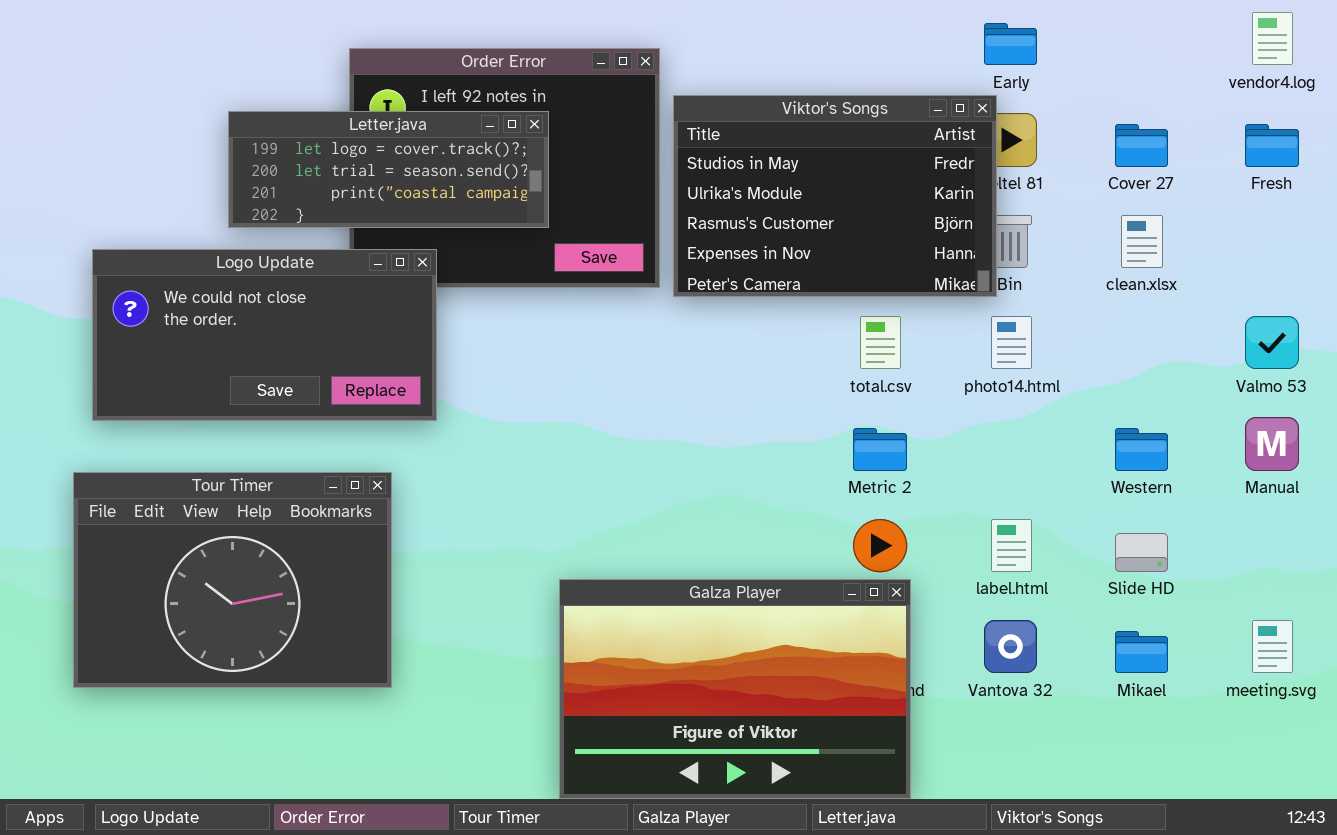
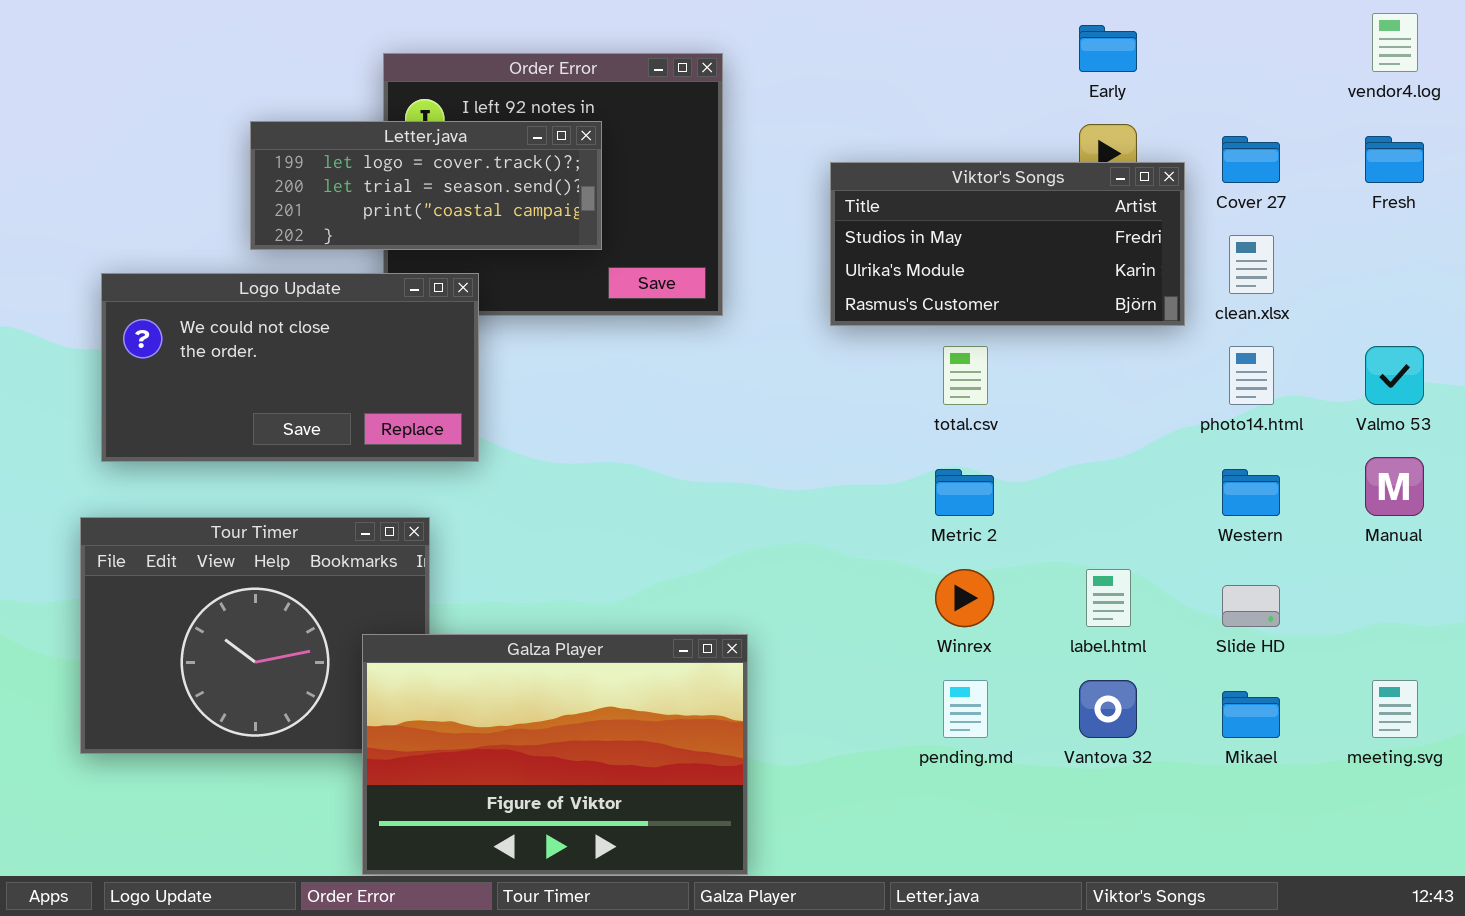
Viktor's Songs: [673,95,997,297] -> [830,162,1185,326], moved, resized
photo14.html: [991,316,1032,369] -> [1229,346,1274,405], moved
Galza Player: [559,579,911,799] -> [362,634,748,875], moved

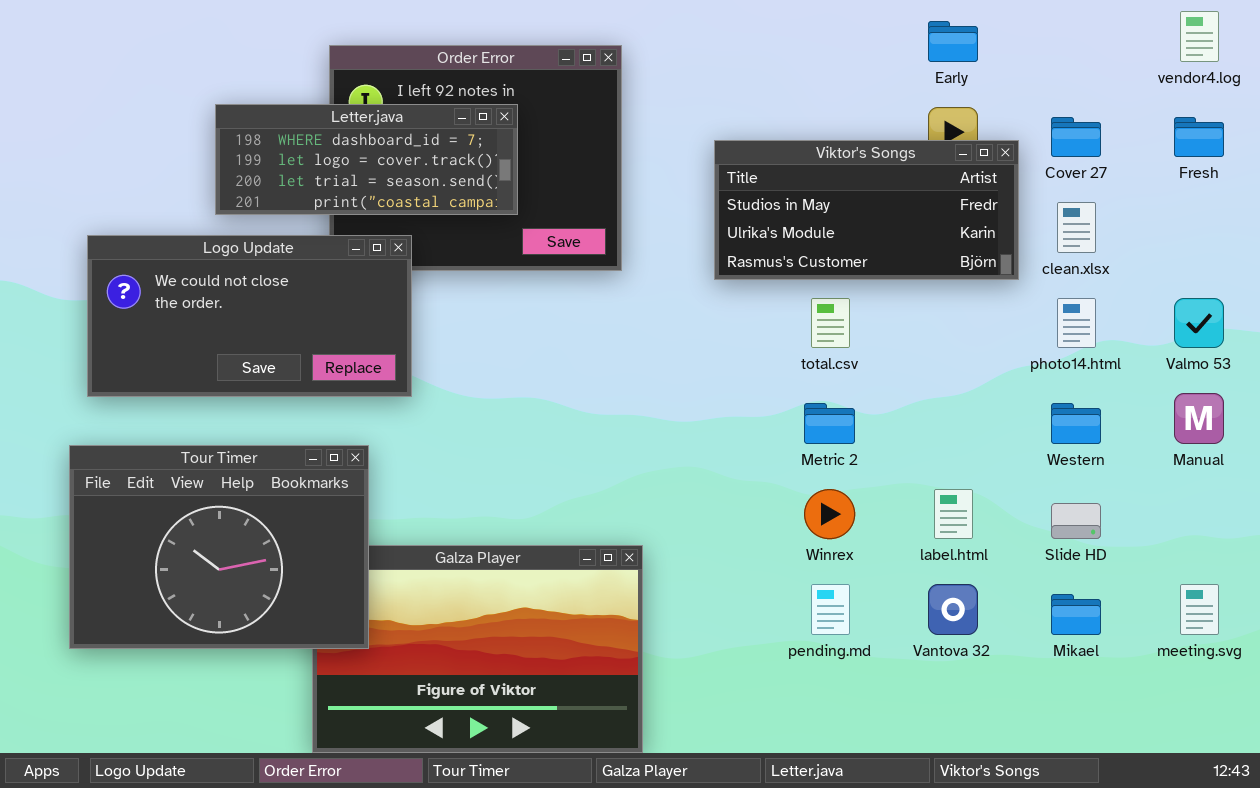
Letter.java: [250,121,602,250] -> [215,104,518,215], scrolled up 1 row
Tour Timer: [80,517,430,754] -> [69,445,369,649], raised

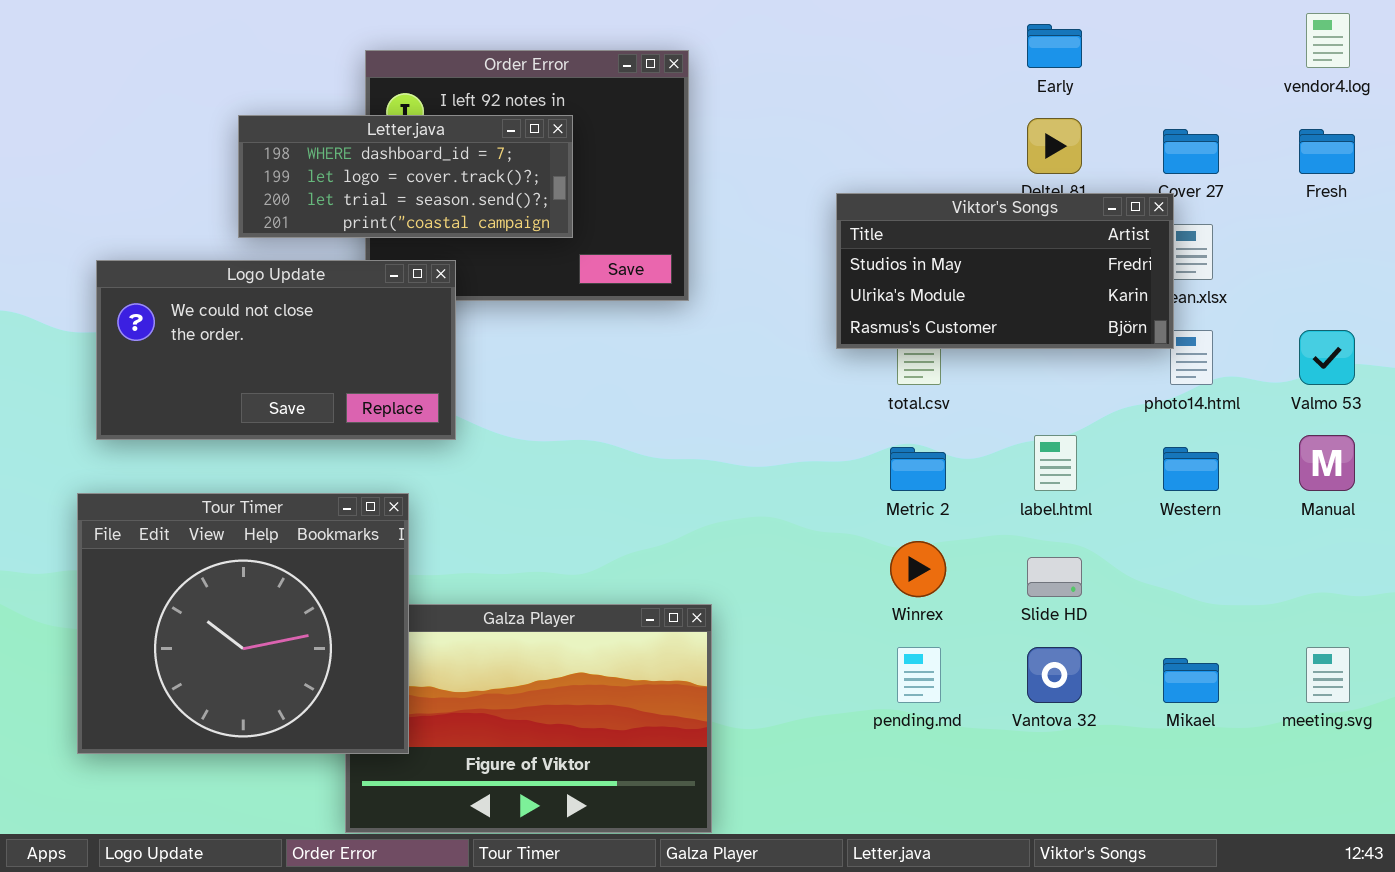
Viktor's Songs: [714,140,1019,280] -> [836,193,1174,349], moved
Tour Timer: [69,445,369,649] -> [77,493,409,754], resized
label.html: [934,489,973,539] -> [1034,435,1077,491], moved
Slide HD: [1051,503,1101,539] -> [1027,557,1082,597], moved

